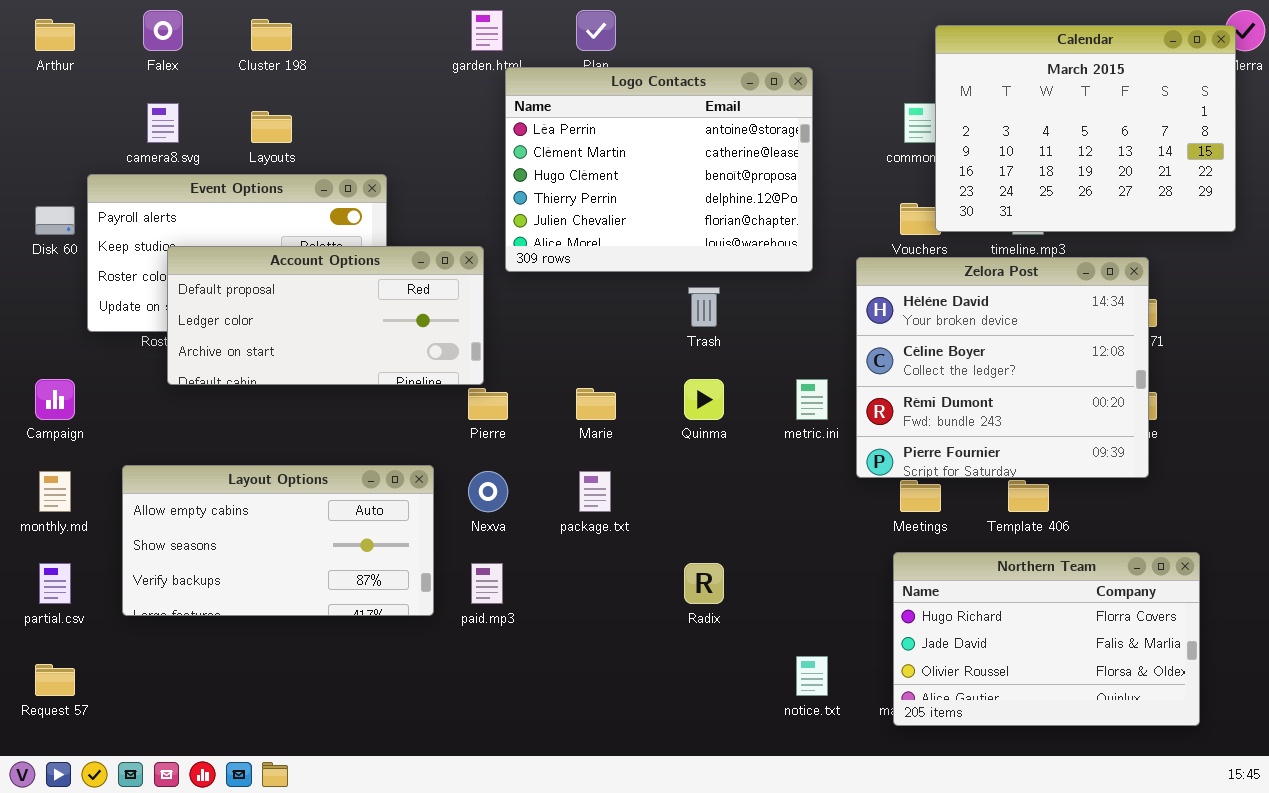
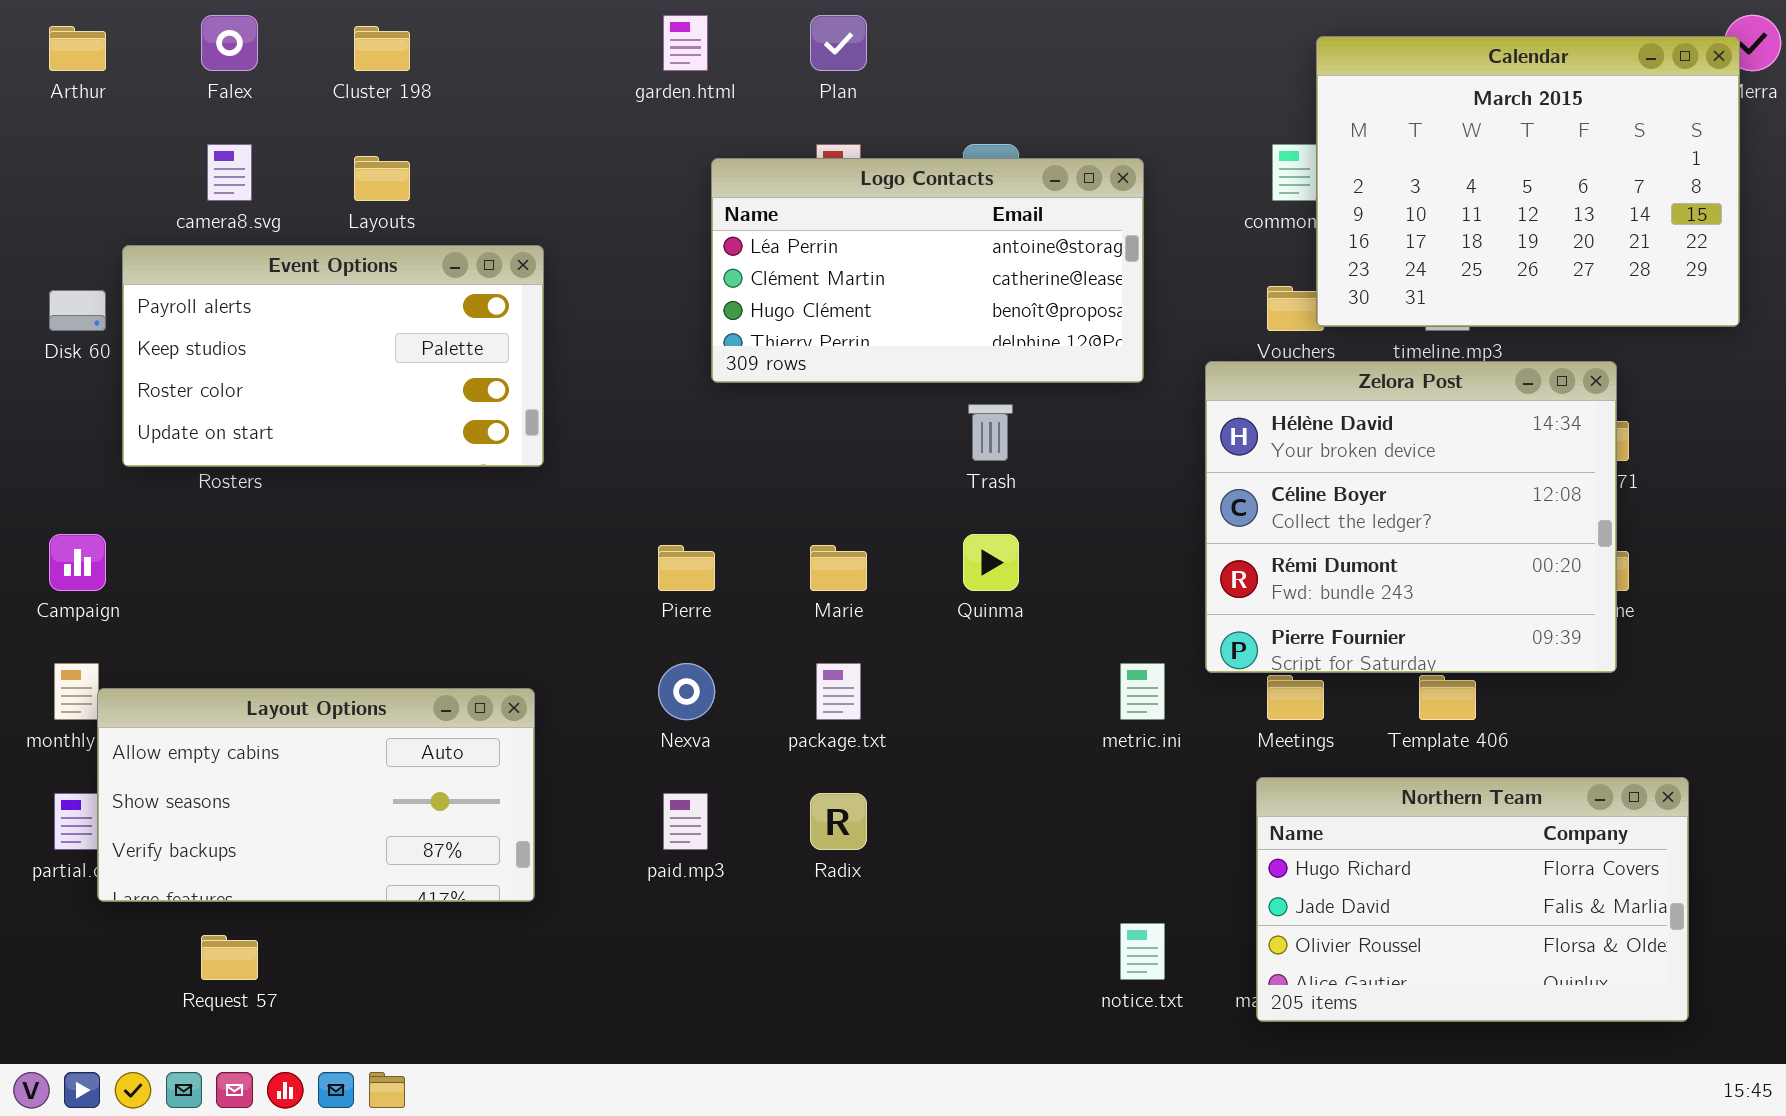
Logo Contacts: [505,67,813,272] -> [711,158,1144,383], resized
Account Options: [167,246,484,385] -> none, closed
metric.ini: [796,379,828,420] -> [1120,663,1165,720], moved
Layout Options: [122,465,434,616] -> [97,688,535,902], moved
Radix: [684,563,724,604] -> [810,793,867,850], moved
Request 57: [35,664,75,696] -> [201,935,258,980], moved

